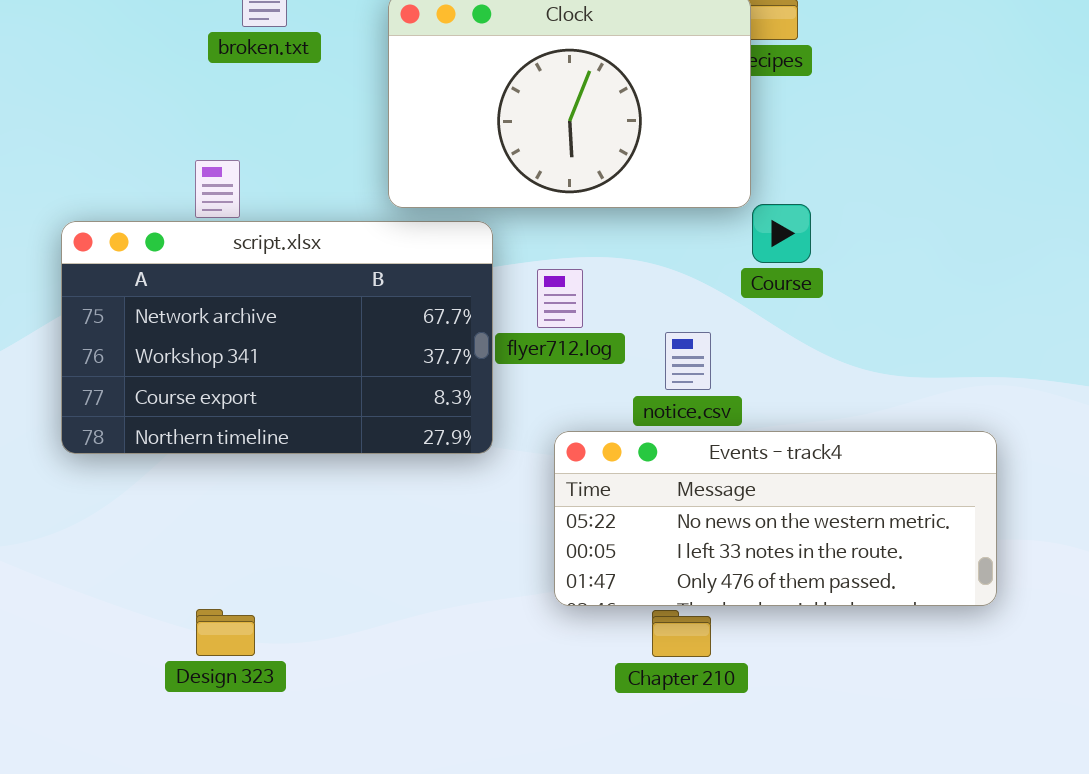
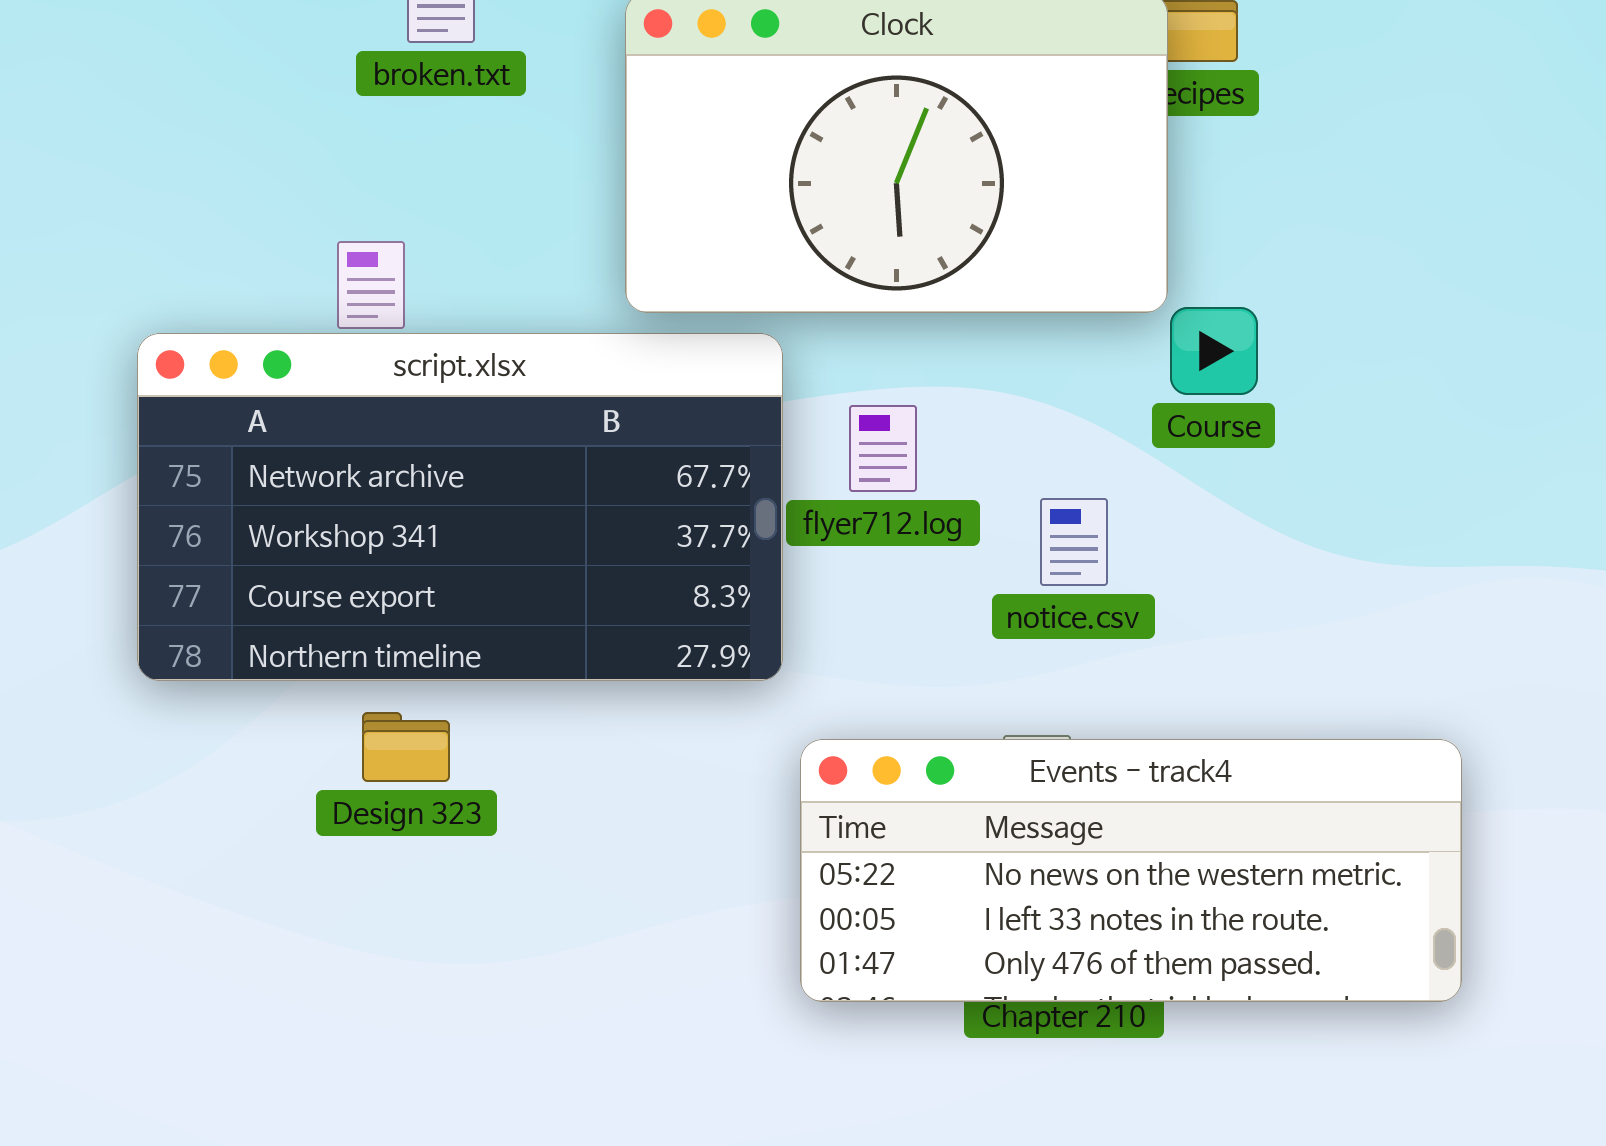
Events - track4: [554,431,997,606] -> [800,739,1462,1002], moved
Design 323: [196,609,255,656] -> [362,712,450,782], moved

